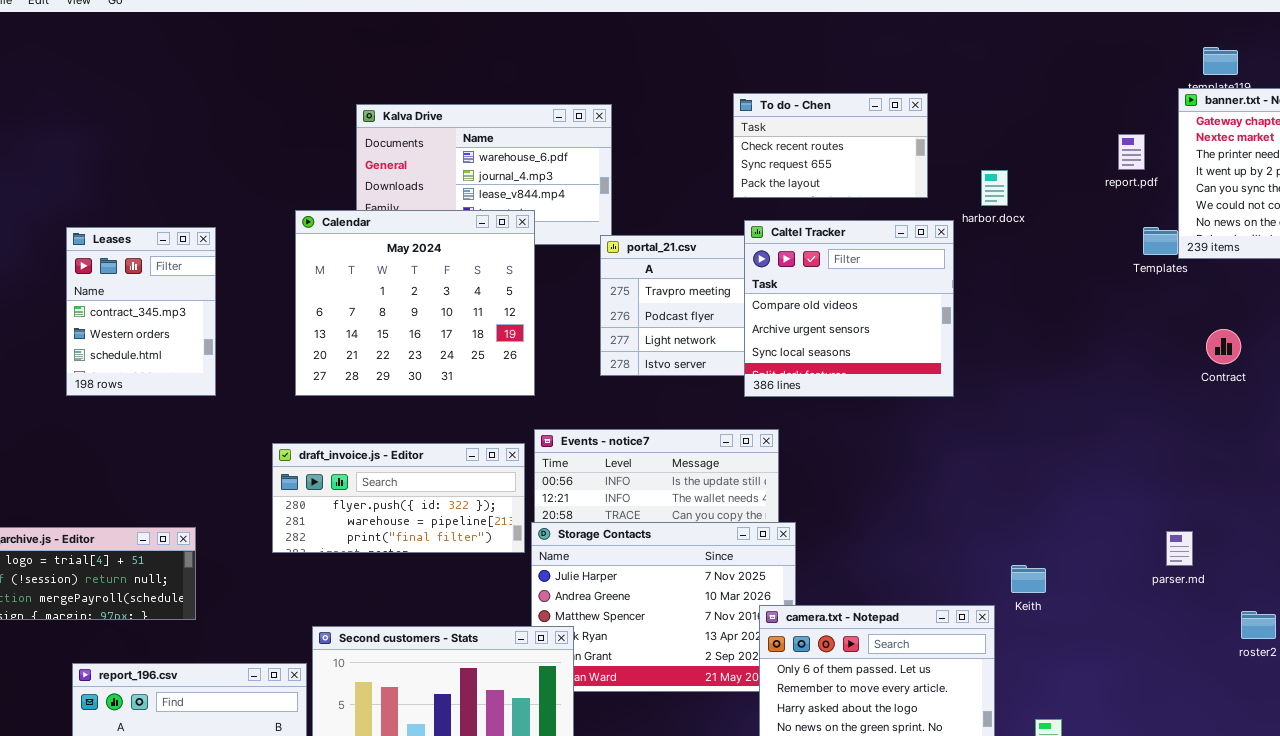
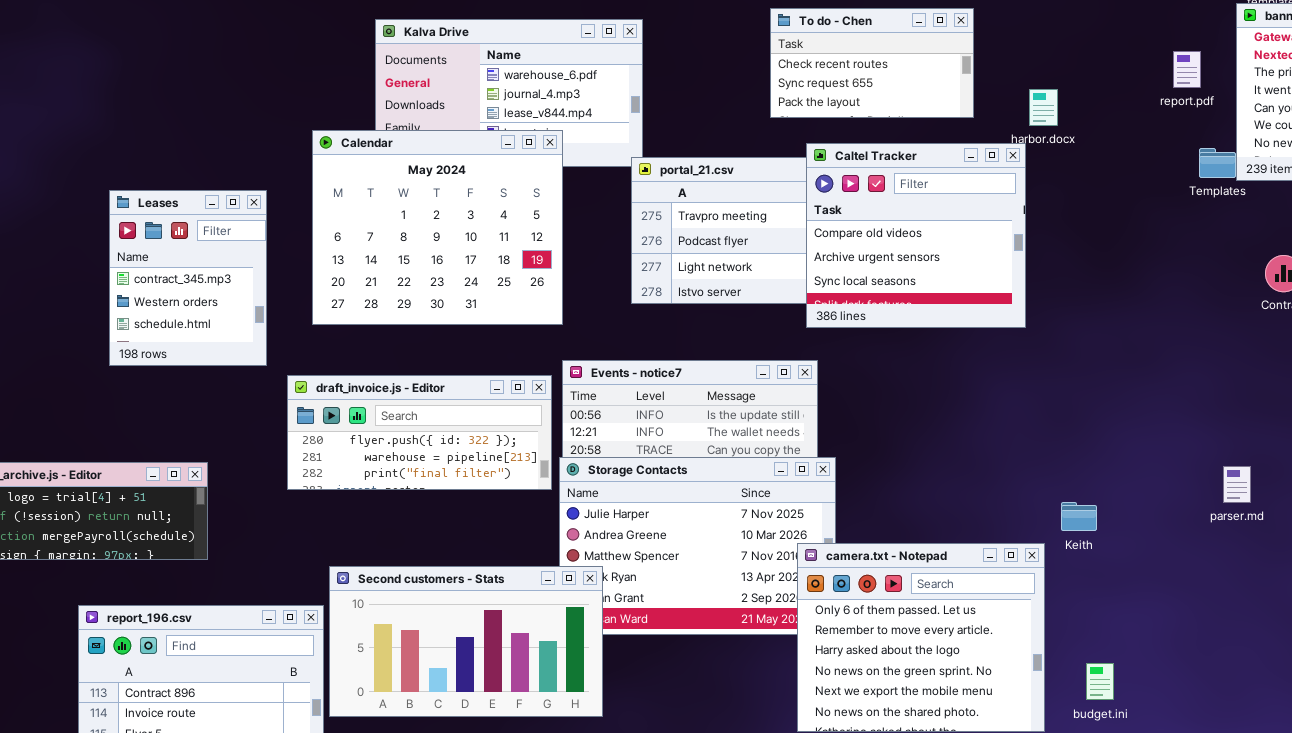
Caltel Tracker: [744,220,954,397] -> [806,143,1026,328], moved
Leases: [66,227,216,396] -> [109,190,267,366], moved

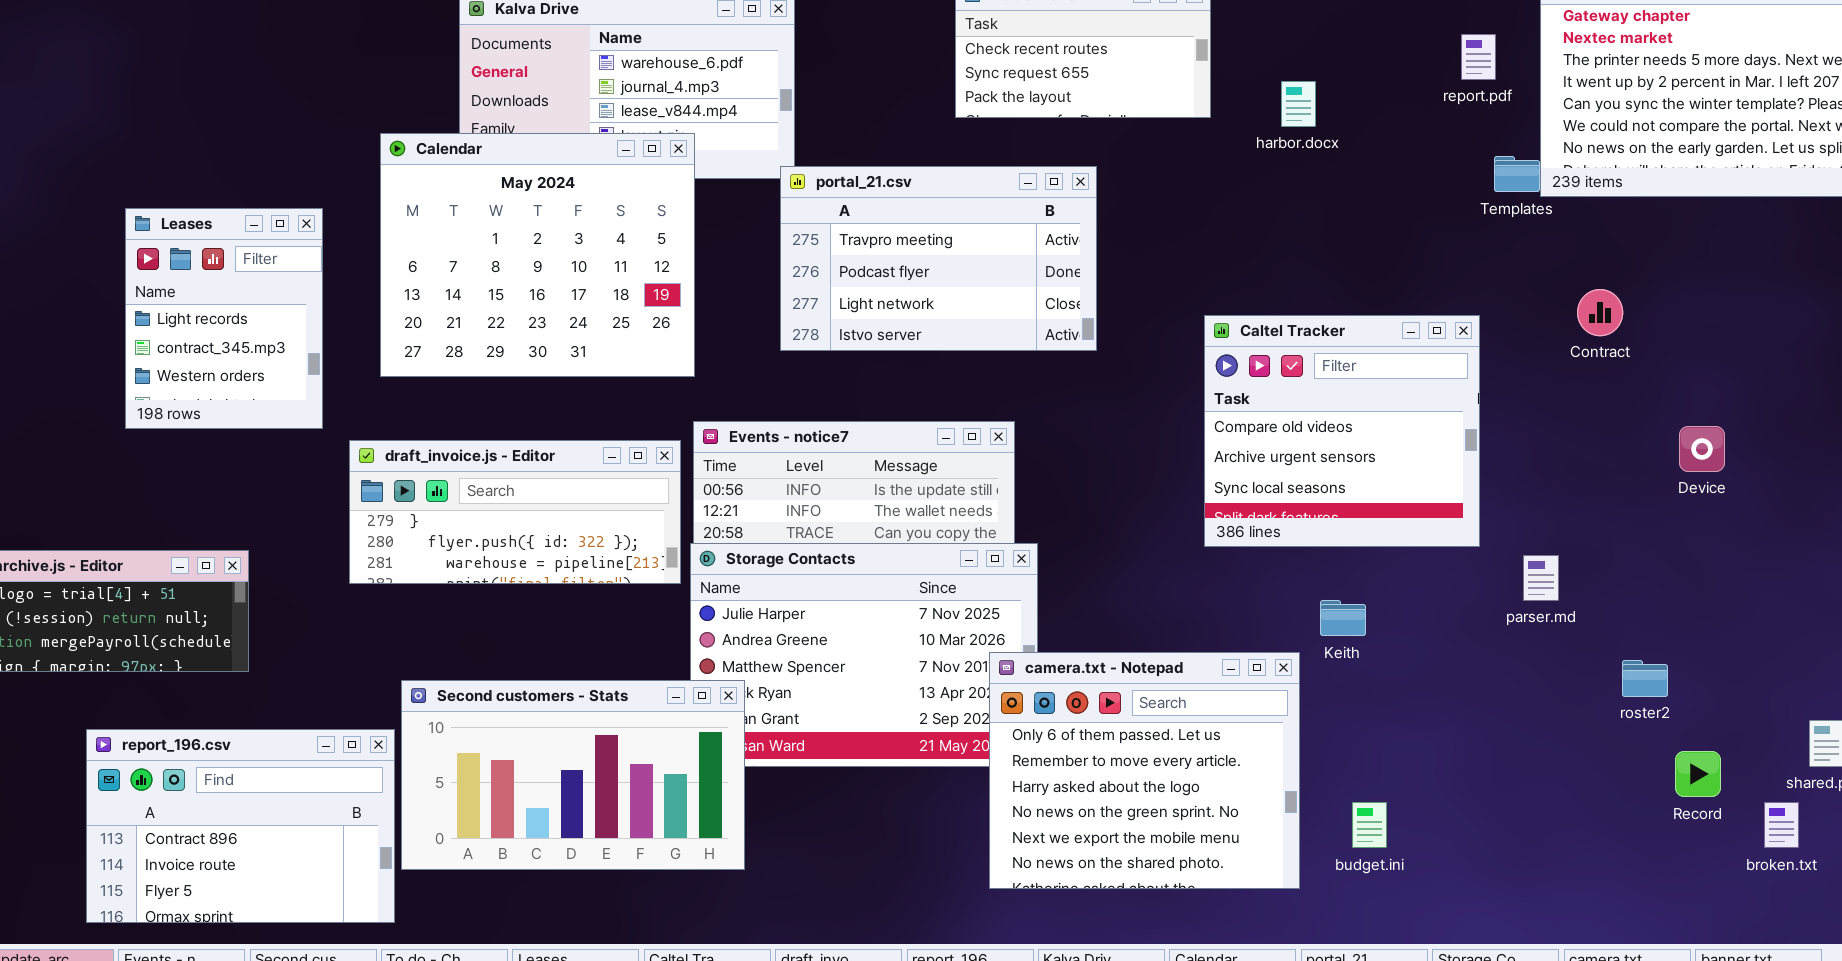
Caltel Tracker: [806,143,1026,328] -> [1204,315,1480,547], moved
Leases: [109,190,267,366] -> [125,208,323,429], scrolled up 1 row
draft_invoice.js - Editor: [287,375,552,490] -> [349,440,681,584], scrolled up 1 row

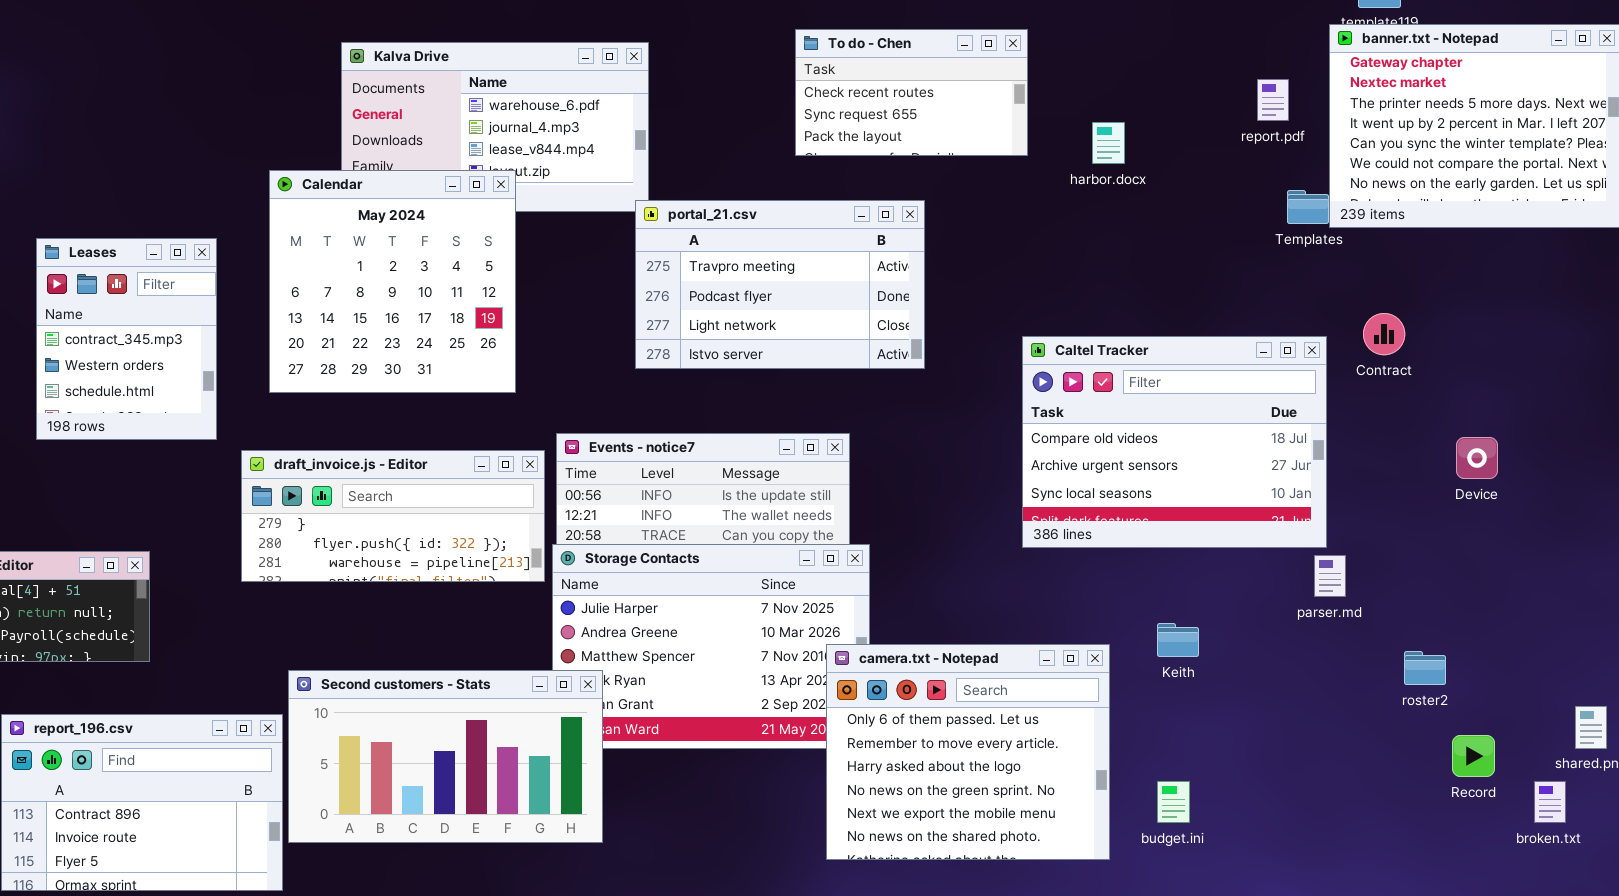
Calendar: [380,133,695,377] -> [269,170,516,393], resized
Leases: [125,208,323,429] -> [36,238,217,440], scrolled down 1 row
Caltel Tracker: [1204,315,1480,547] -> [1022,336,1327,548], resized
Keith: [1320,600,1366,636] -> [1157,623,1199,657], moved

